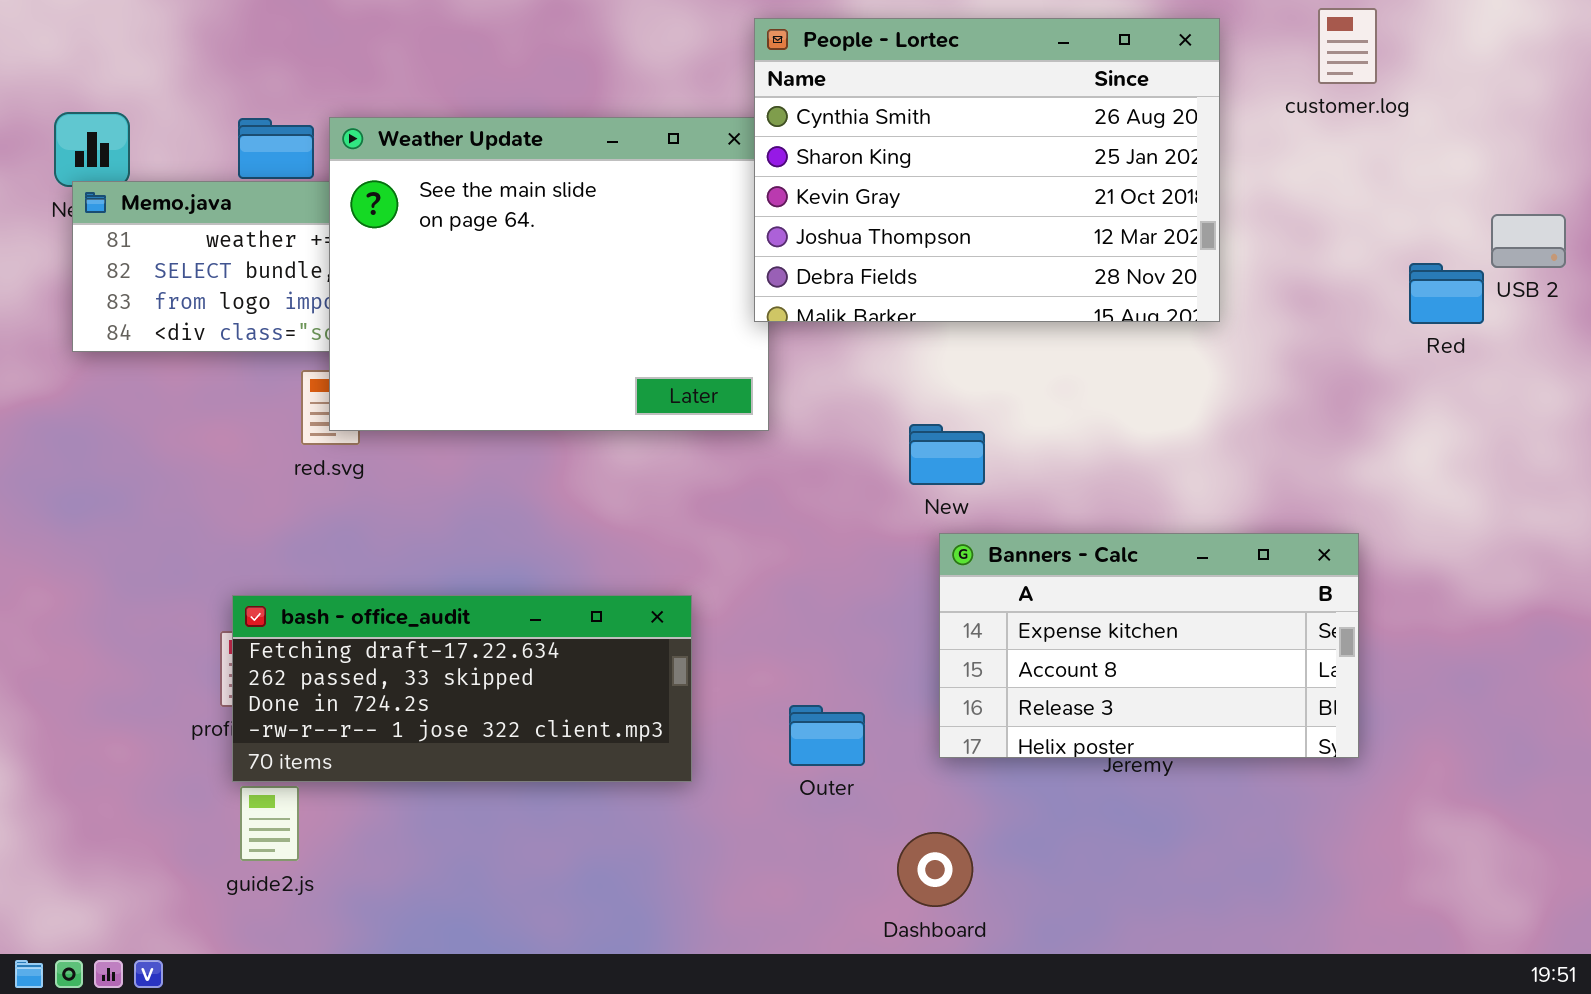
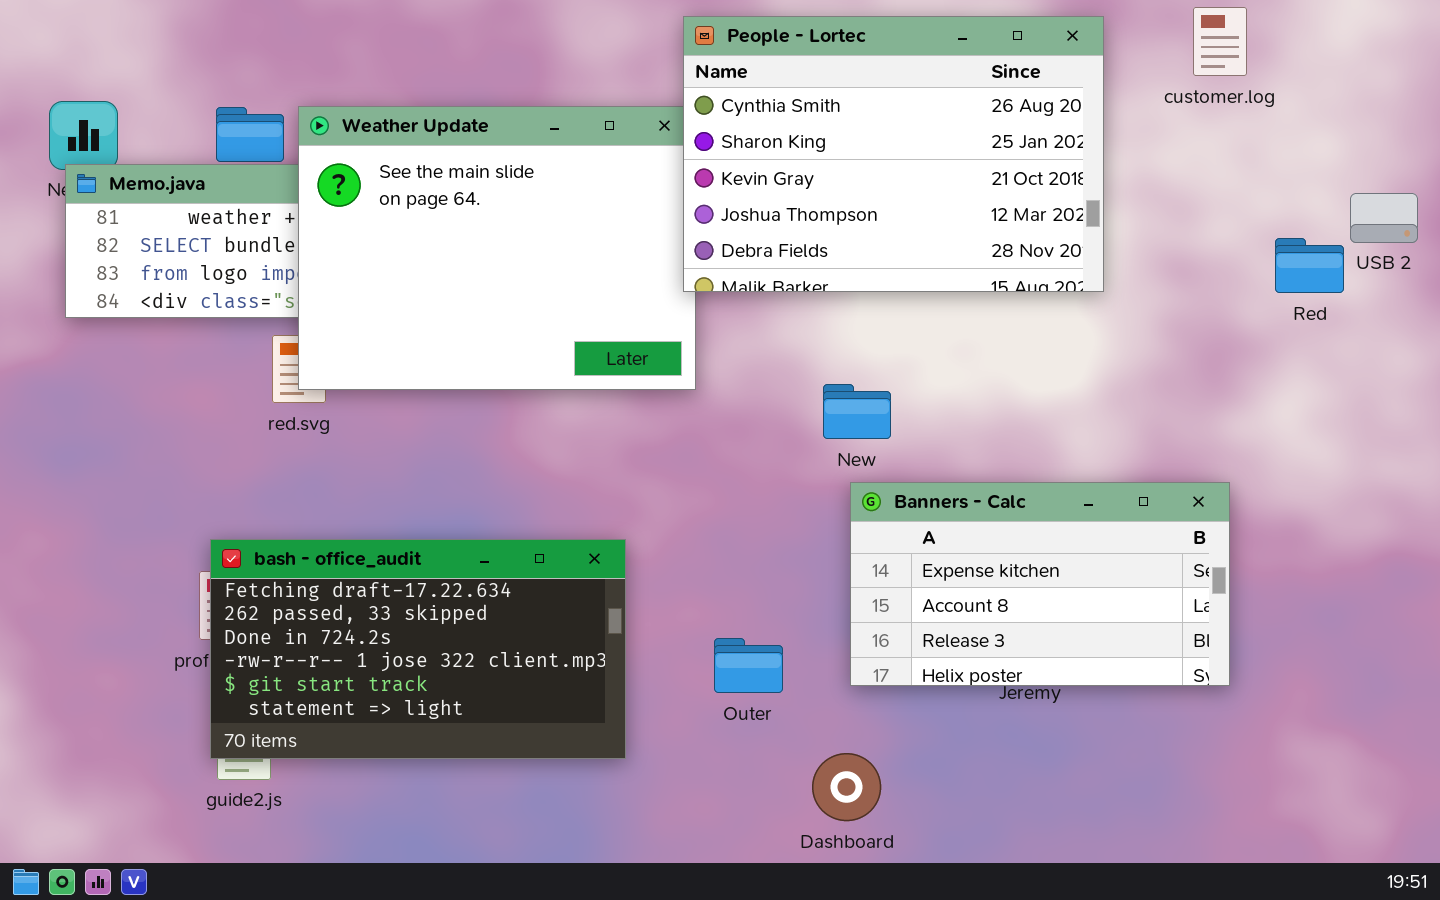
bash - office_audit: [232,595,692,782] -> [210,539,626,759], resized

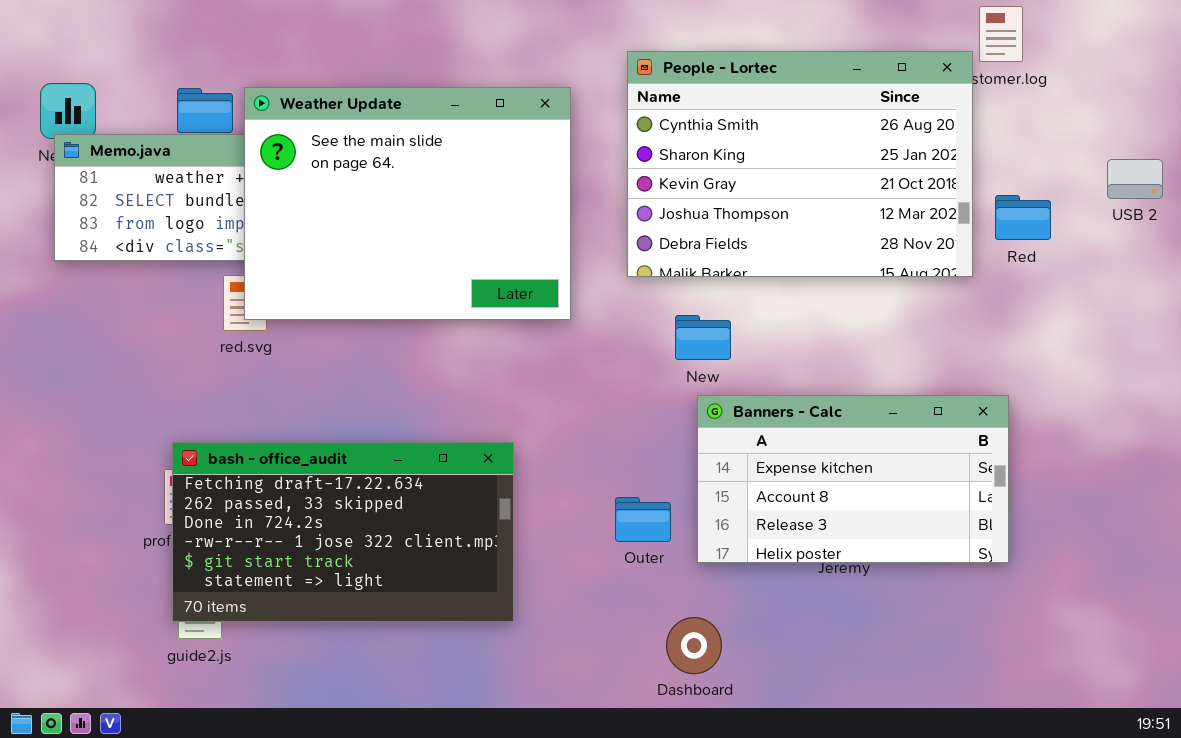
People - Lortec: [683,16,1104,292] -> [627,51,973,277], moved
Red: [1275,238,1344,293] -> [995,195,1051,240], moved
Outer: [714,638,783,693] -> [615,497,671,542], moved

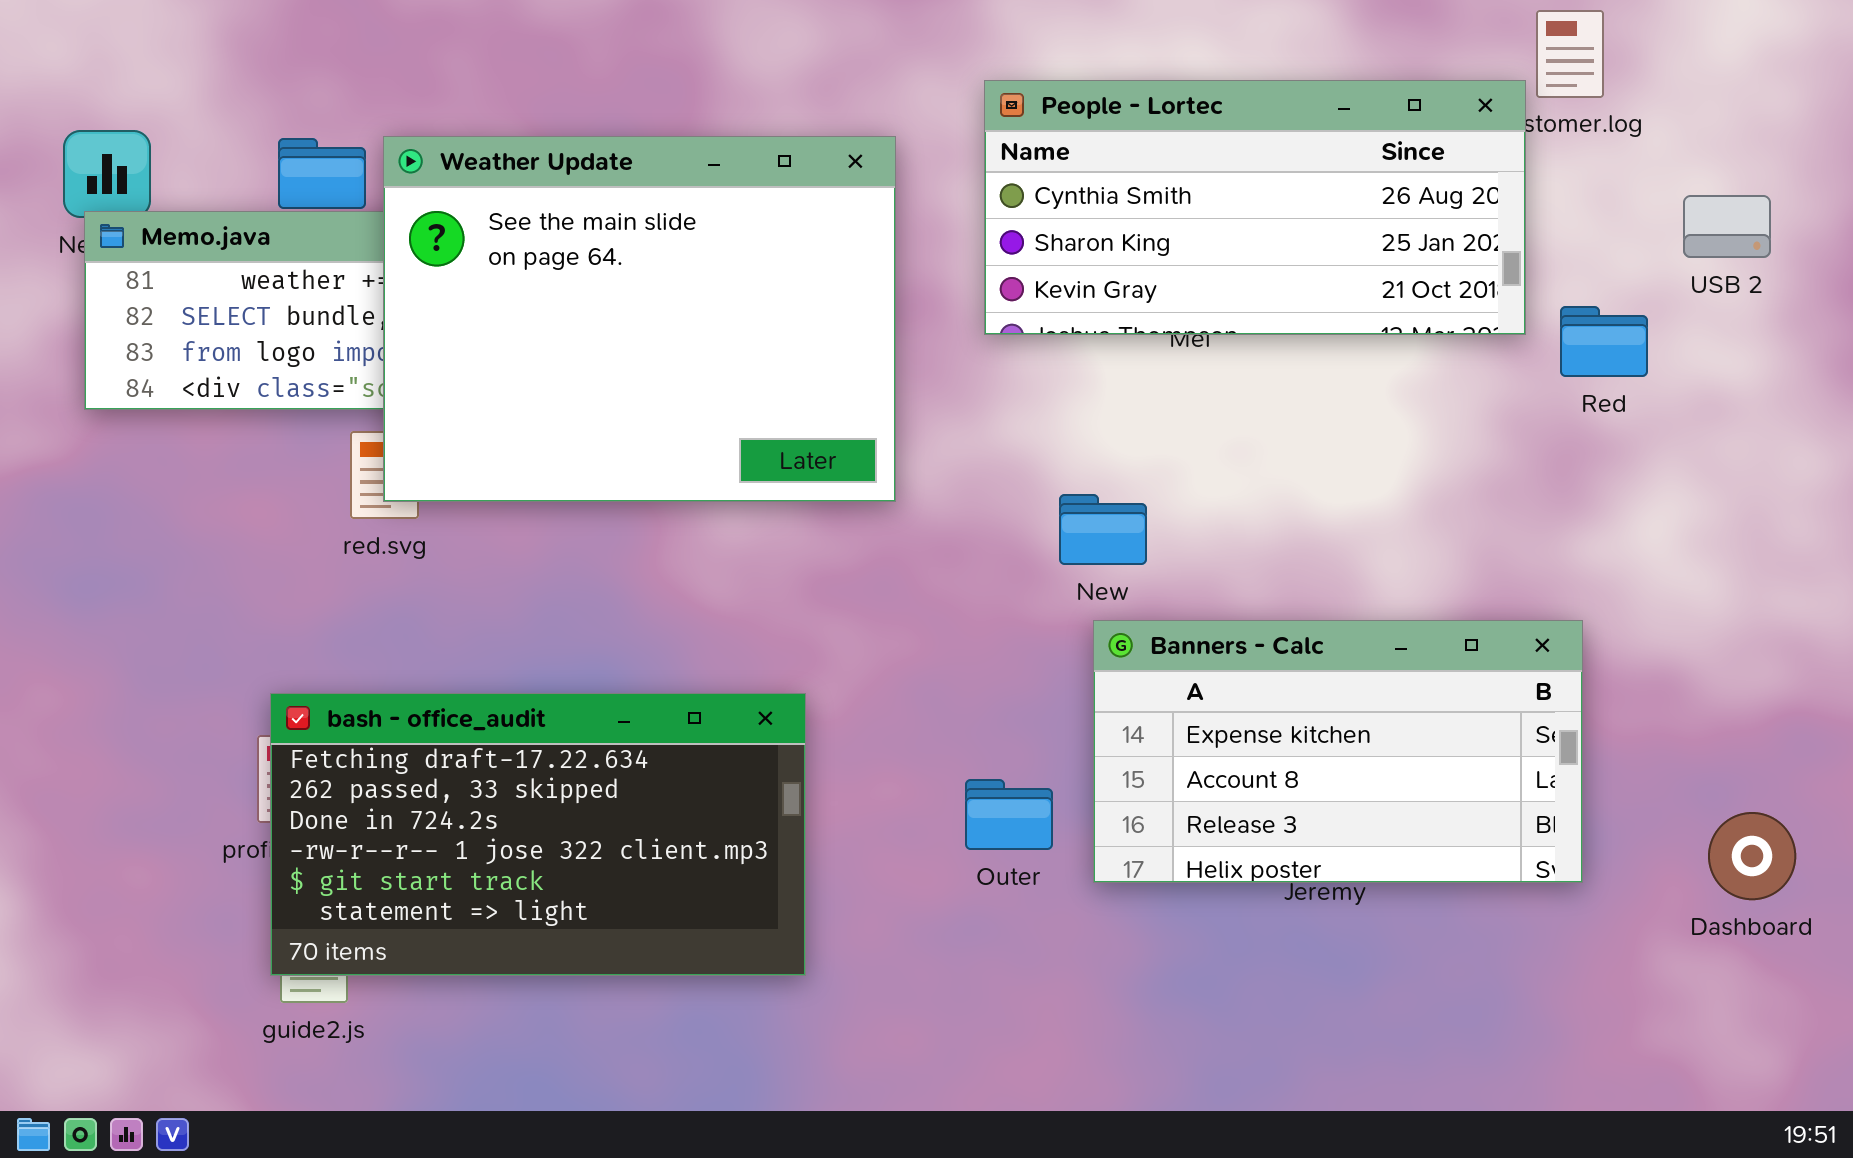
People - Lortec: [627,51,973,277] -> [984,80,1526,335], resized
USB 2: [1107,159,1163,199] -> [1683,195,1771,258], moved
Dashboard: [666,617,722,674] -> [1708,812,1796,900], moved

